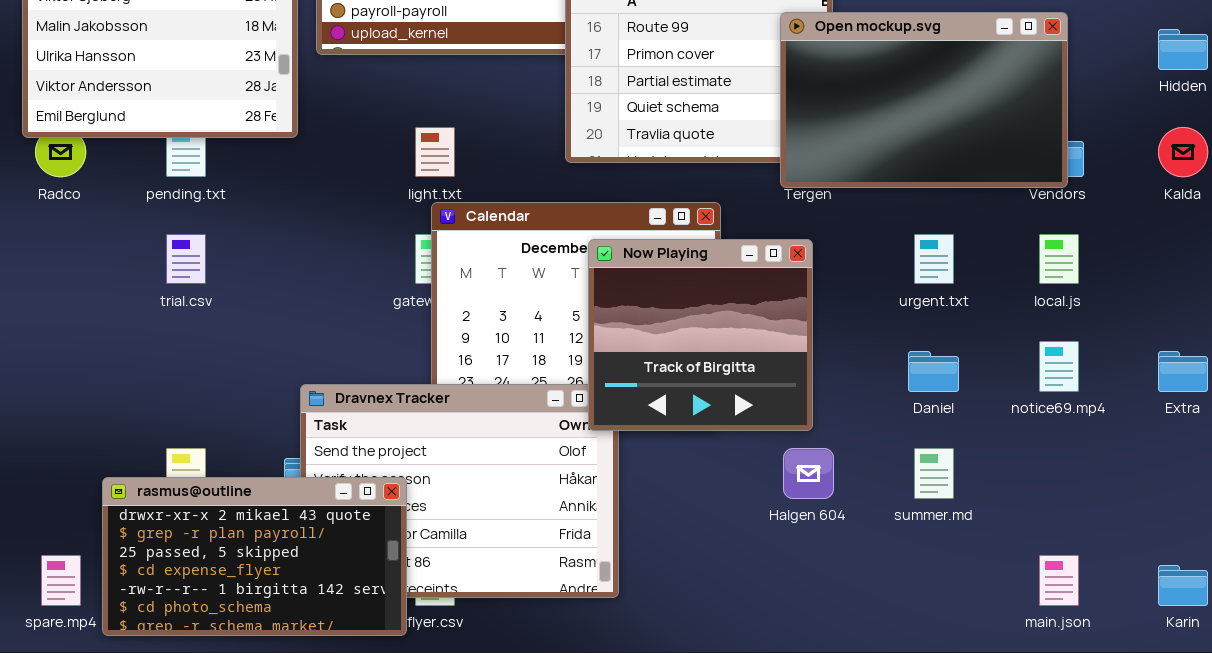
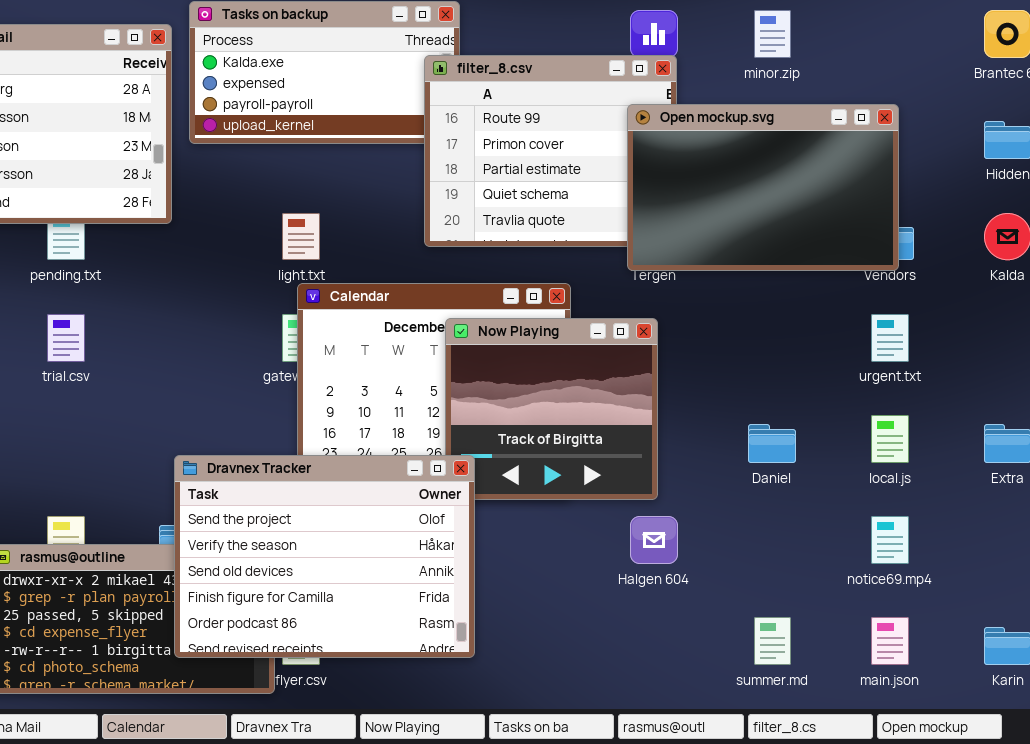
urgent.txt: [914,234,954,284] -> [871,314,909,362], moved
local.js: [1039,234,1079,284] -> [871,415,909,463], moved
notice69.mp4: [1039,341,1079,392] -> [871,516,909,564], moved
Dravnex Tracker: [300,384,619,598] -> [174,455,475,658], raised
summer.md: [914,448,954,499] -> [754,617,791,665], moved

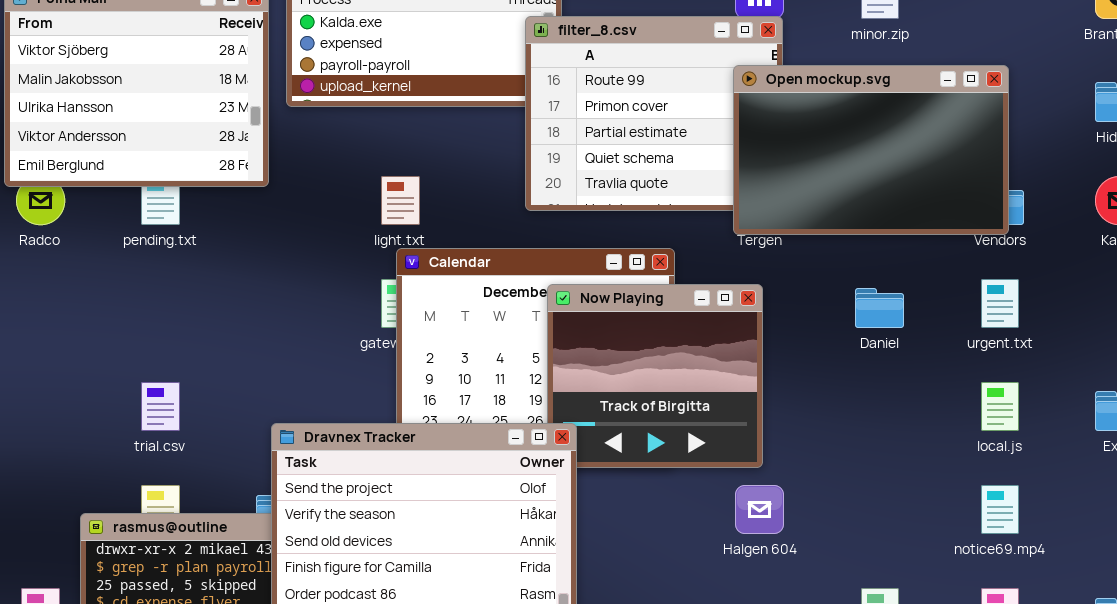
trial.csv: [47,314,85,362] -> [141,382,180,431], moved
Daniel: [748,424,796,463] -> [855,288,904,328], moved

